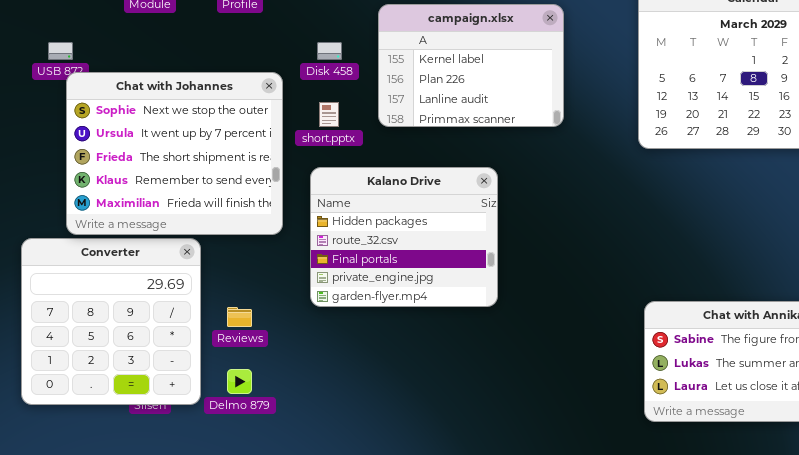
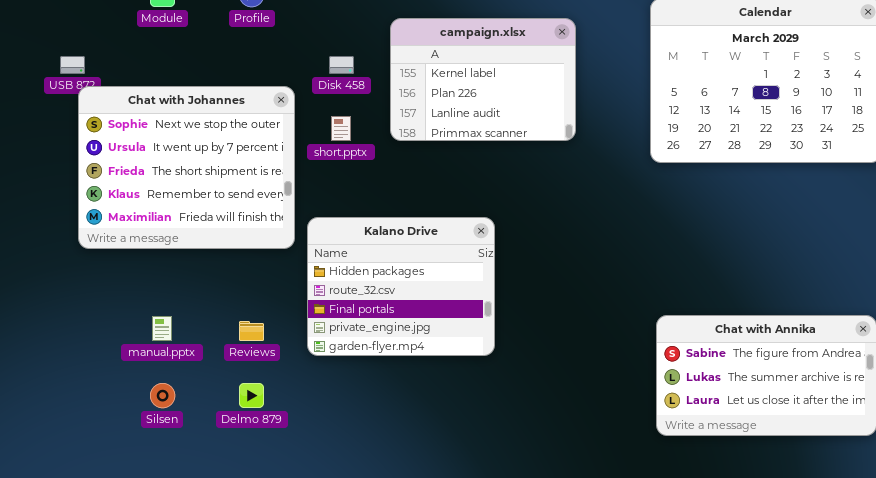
Kalano Drive: [310,167,498,307] -> [307,217,495,356], moved
Converter: [21,238,201,405] -> none, closed

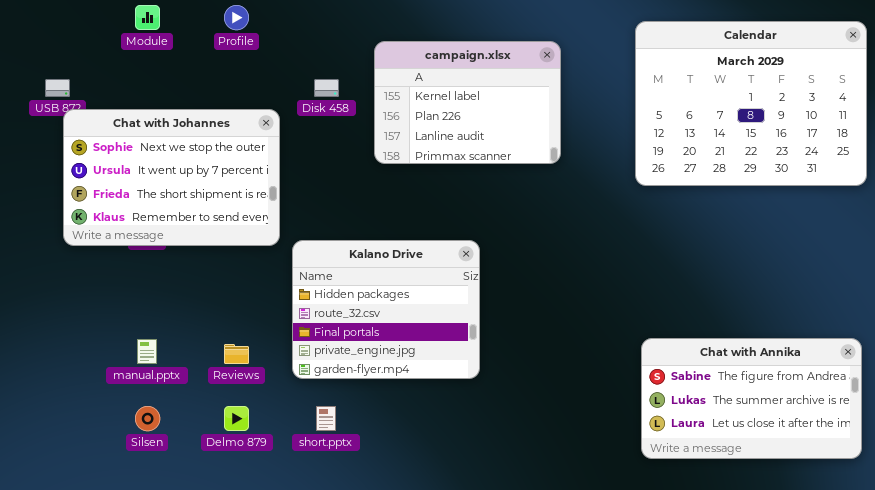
Chat with Johannes: [78,86,295,249] -> [63,109,280,246], resized
short.pptx: [331,116,351,141] -> [316,406,336,431], moved

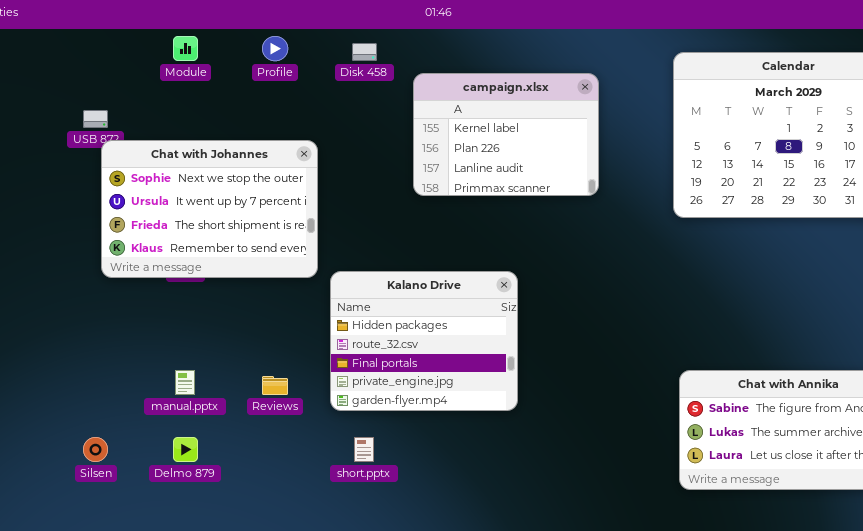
Disk 458: [314,79,339,97] -> [352,43,377,61], moved
Silsen: [135,406,160,431] -> [83,437,108,462], moved
Delmo 879: [224,406,249,431] -> [173,437,198,462], moved

